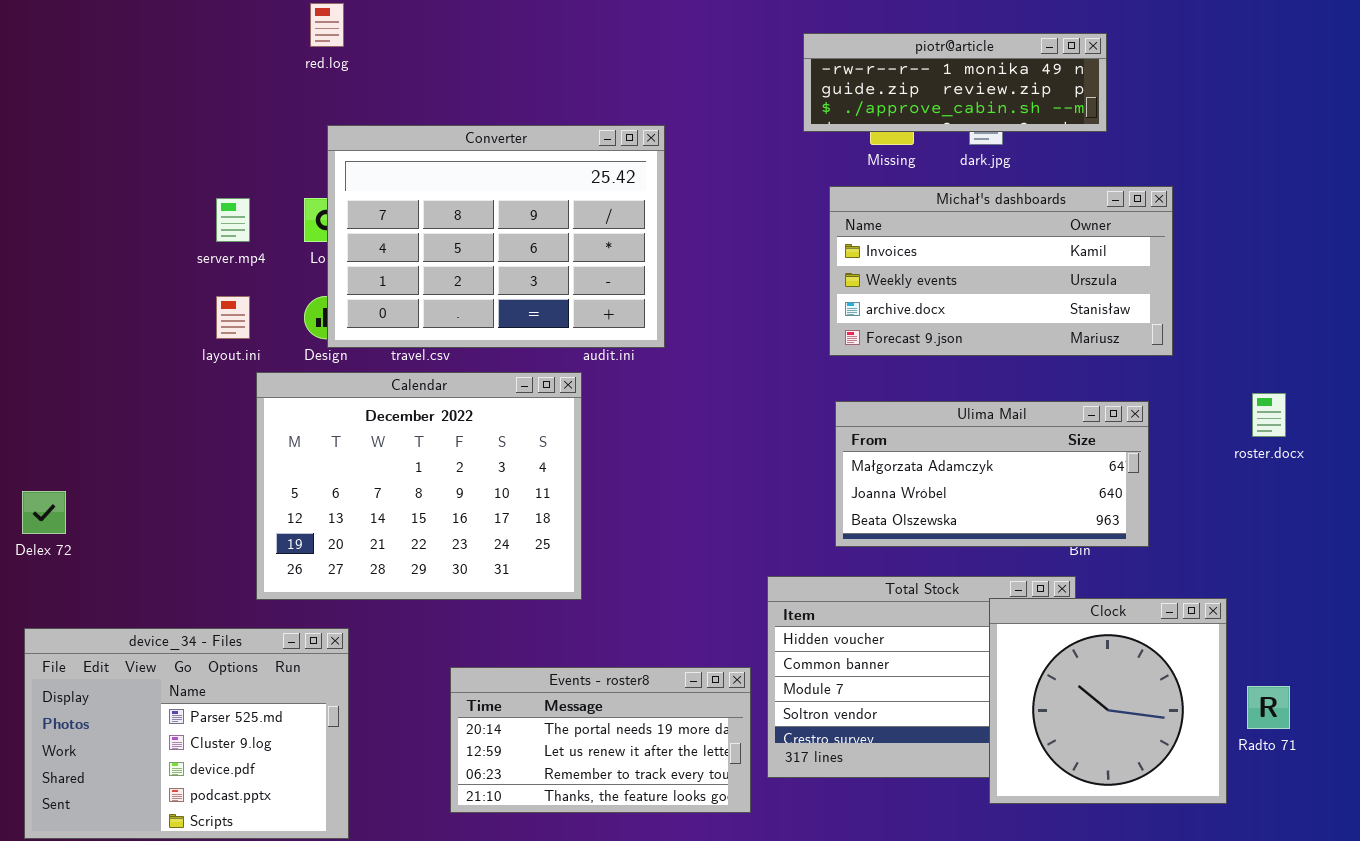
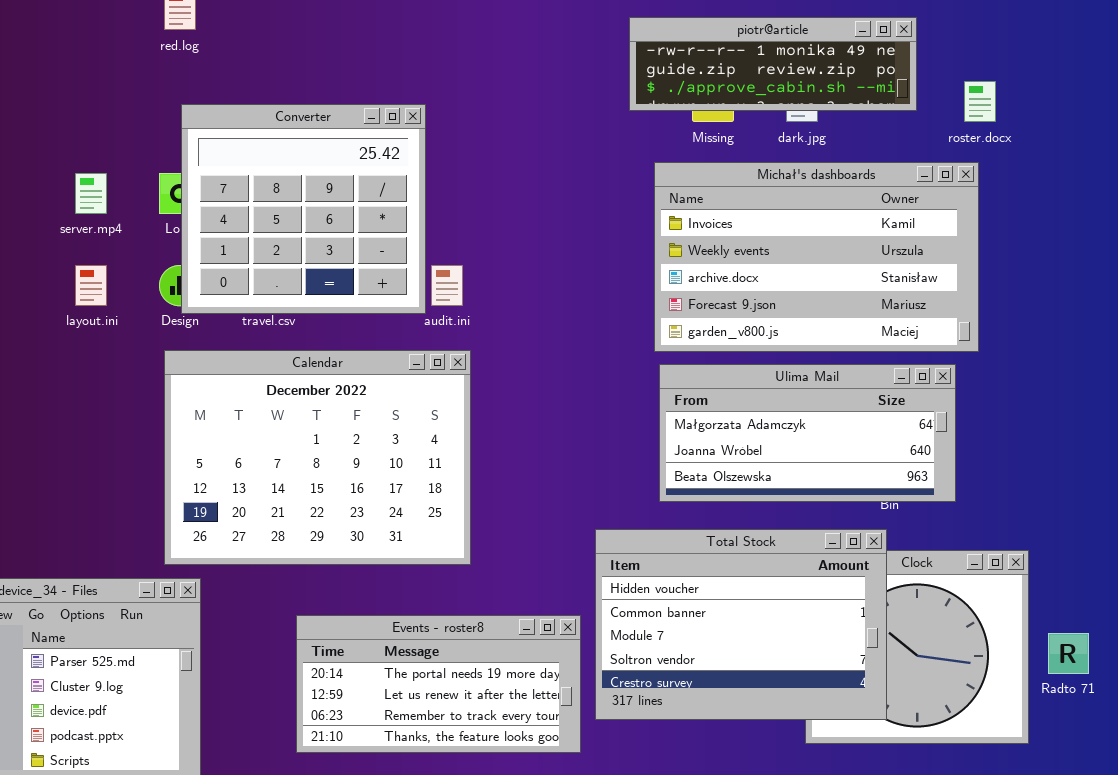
Converter: [327,125,665,348] -> [181,104,426,314], resized
Michał's dashboards: [829,186,1173,356] -> [654,162,979,352], resized
Calendar: [256,372,582,600] -> [164,350,471,565], moved
roster.docx: [1252,393,1286,437] -> [964,81,996,122], moved
Total Stock: [767,576,1076,778] -> [595,529,887,720], raised

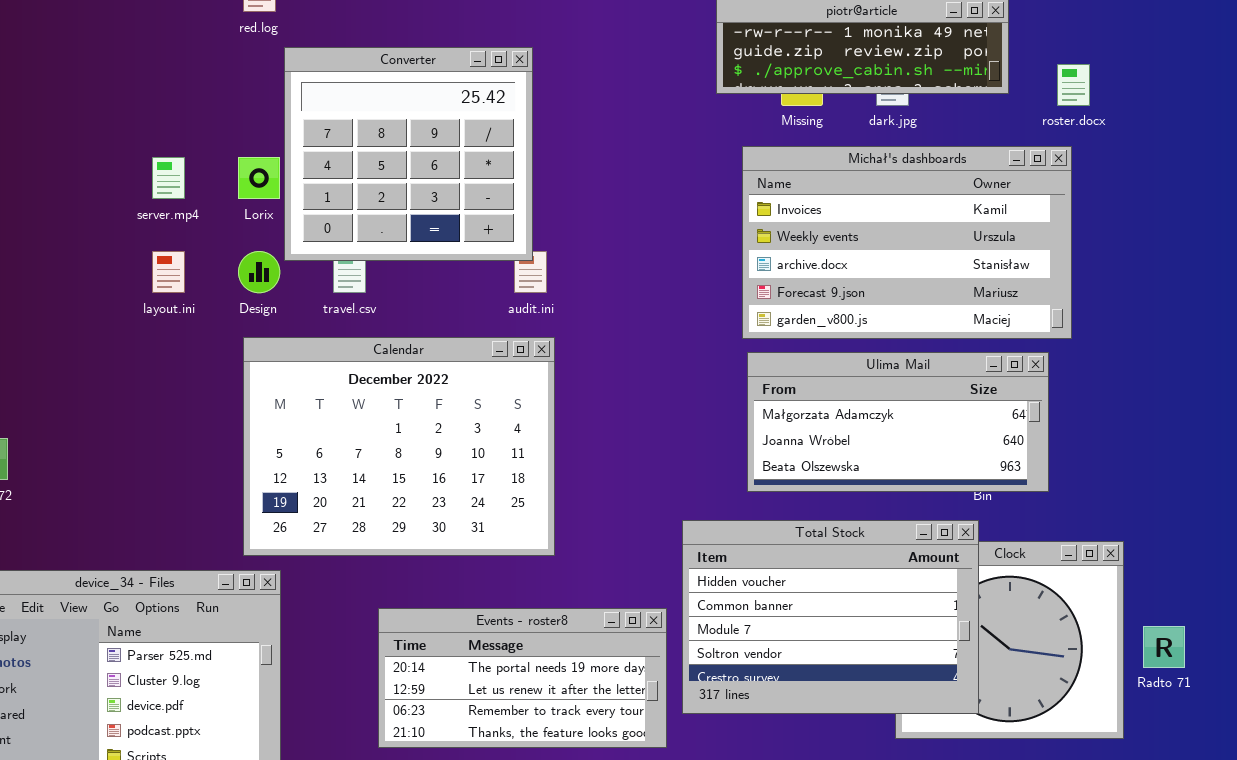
Converter: [181,104,426,314] -> [284,47,533,261], moved

